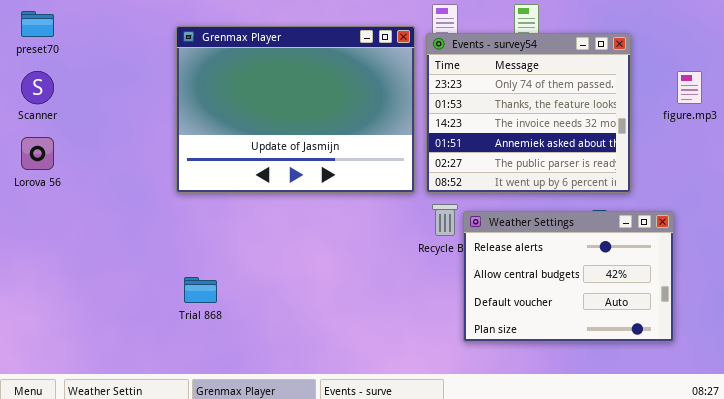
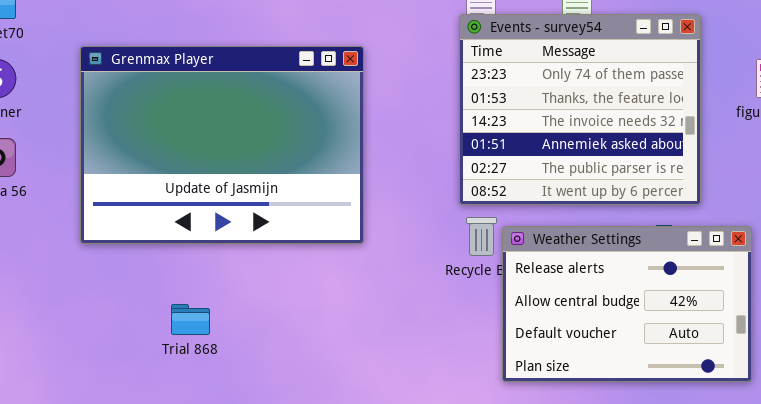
Grenmax Player: [176,26,415,193] -> [80,46,364,244], moved

